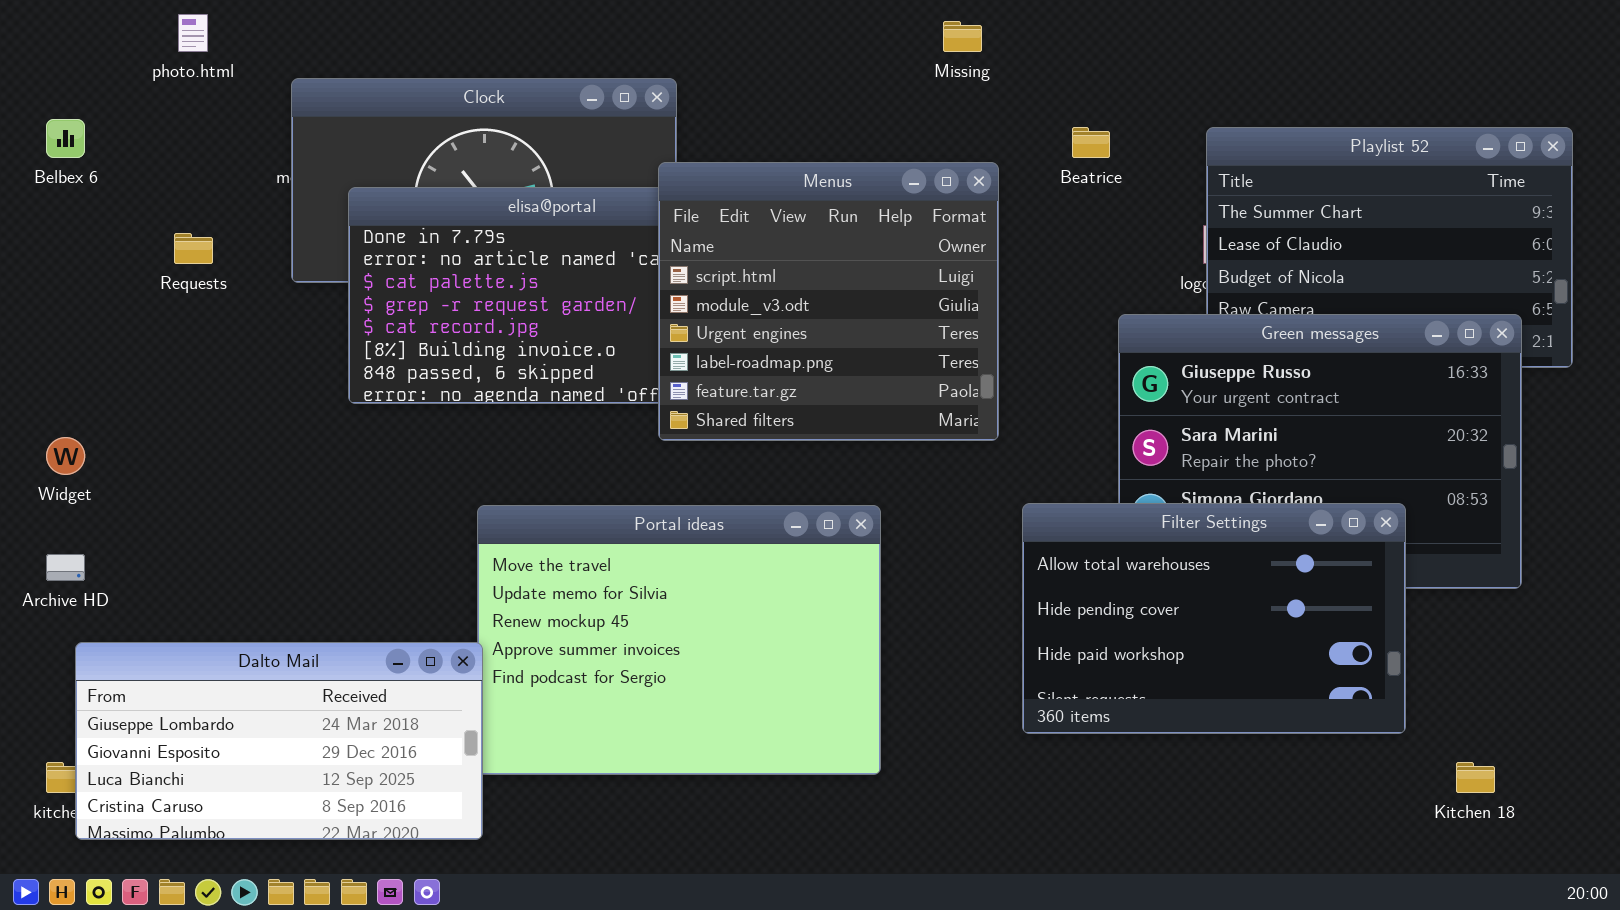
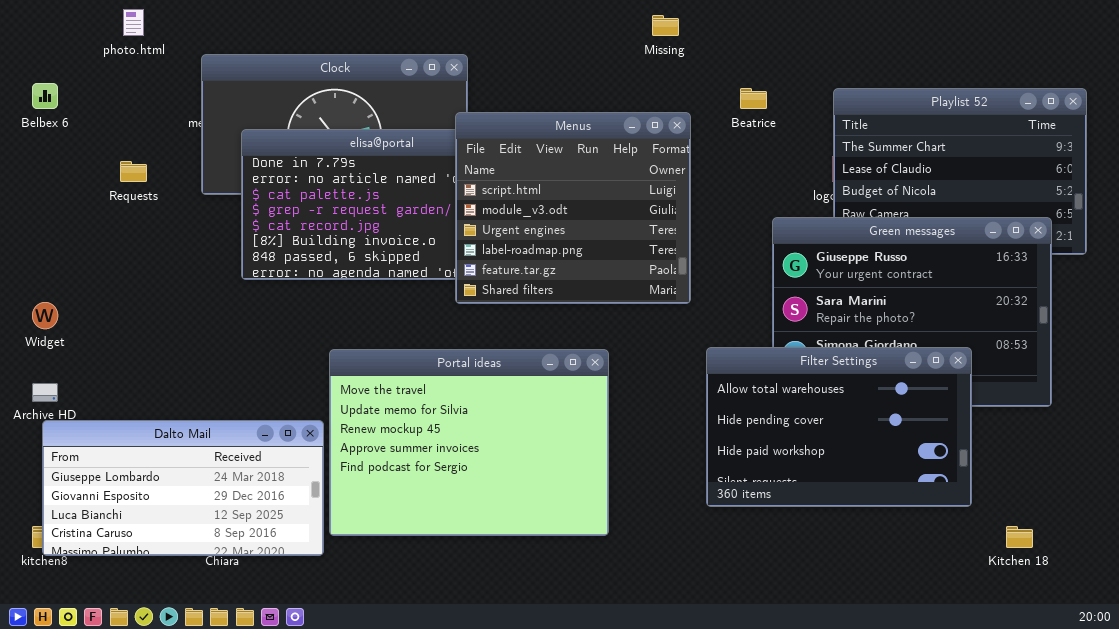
Dalto Mail: [75,642,483,840] -> [42,420,324,556], moved

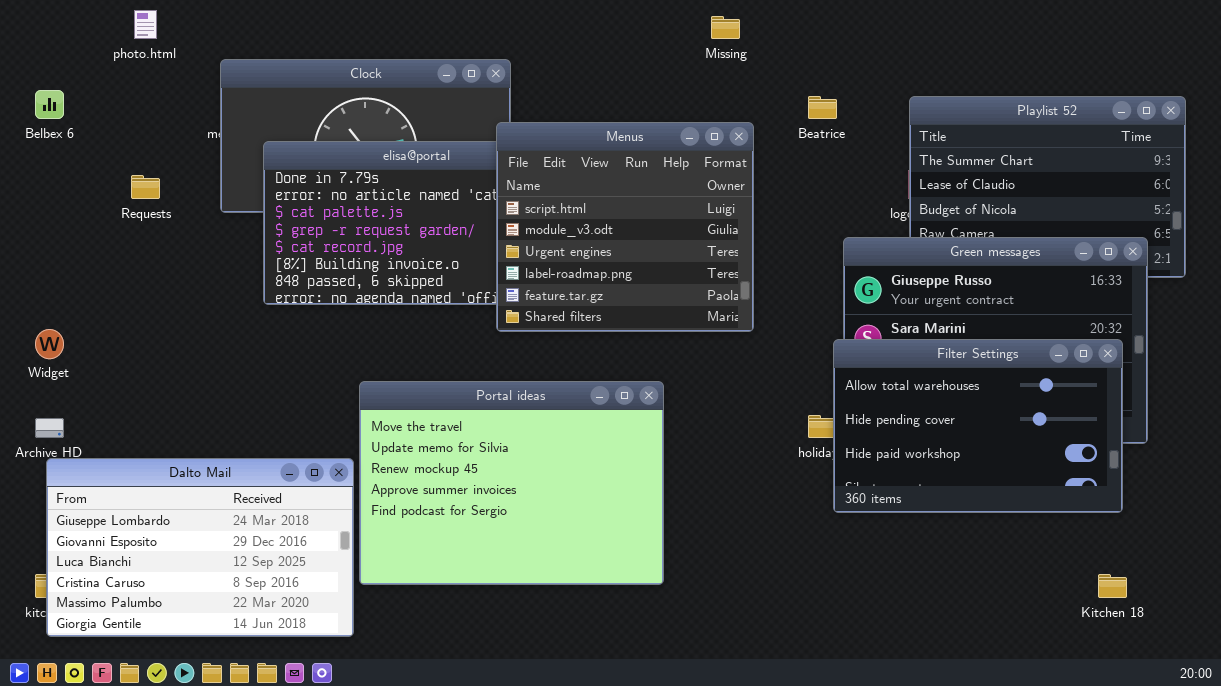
Filter Settings: [706,347,972,507] -> [833,339,1123,513], moved
Dalto Mail: [42,420,324,556] -> [46,458,354,637], resized

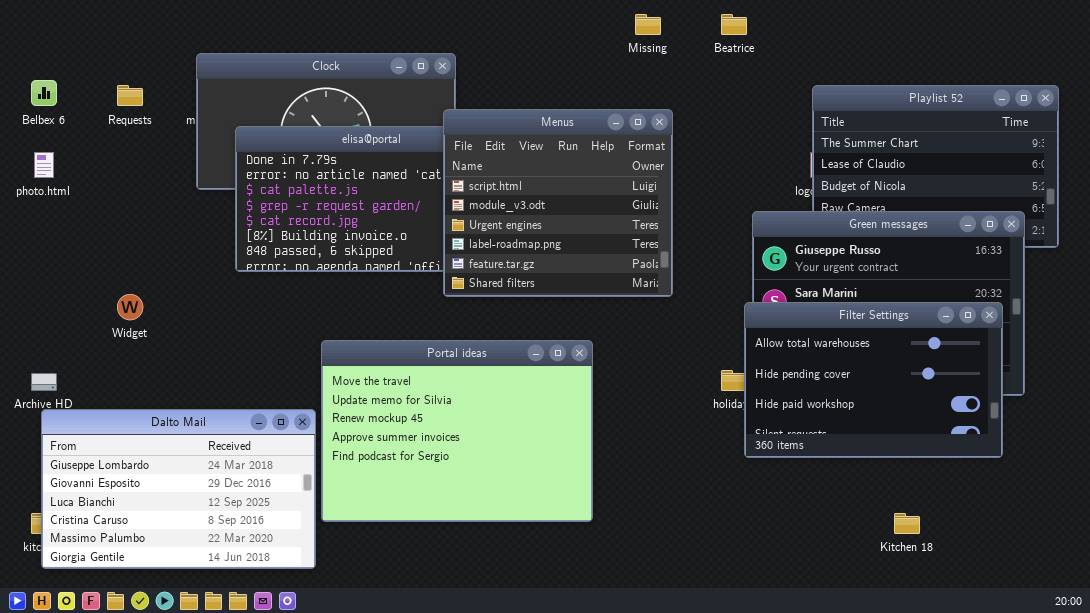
photo.html: [134,10,157,39] -> [34,152,54,178], moved
Beatrice: [808,96,837,119] -> [721,14,747,35], moved
Requests: [131,175,160,199] -> [117,85,143,106], moved
Widget: [35,329,64,359] -> [117,294,143,320], moved
Kitchen 18: [1098,574,1127,598] -> [894,513,920,534], moved

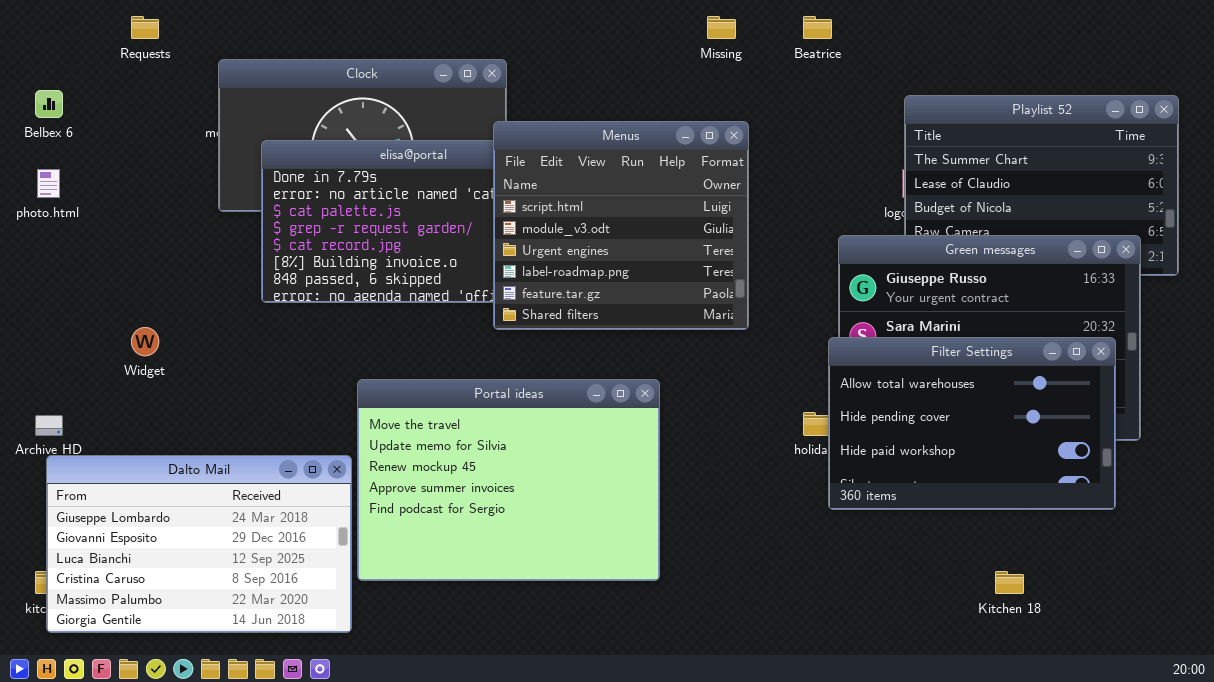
Requests: [117,85,143,106] -> [131,16,159,39], moved

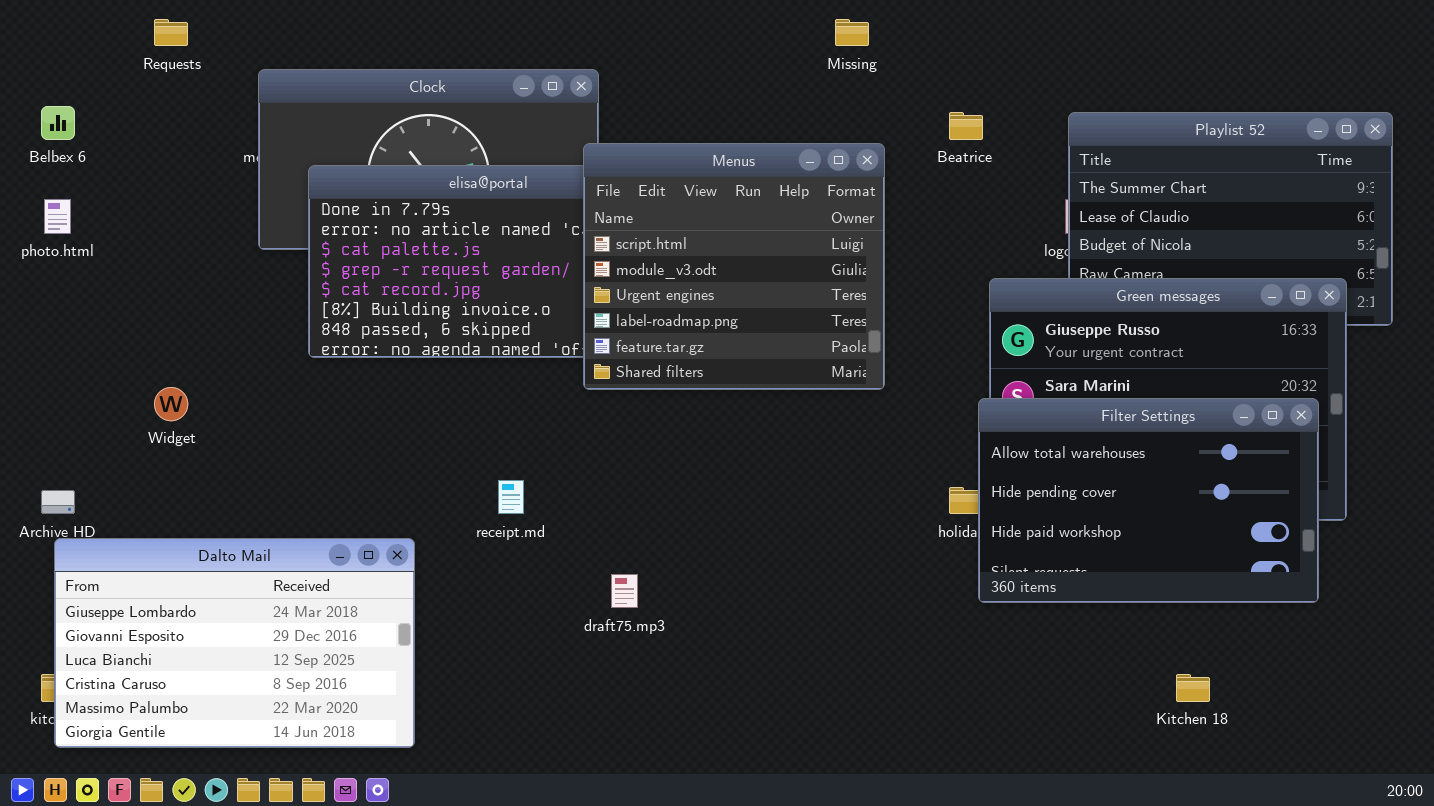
Beatrice: [803,16,832,39] -> [949,112,983,140], moved
Portal ideas: [357,379,660,581] -> none, closed

